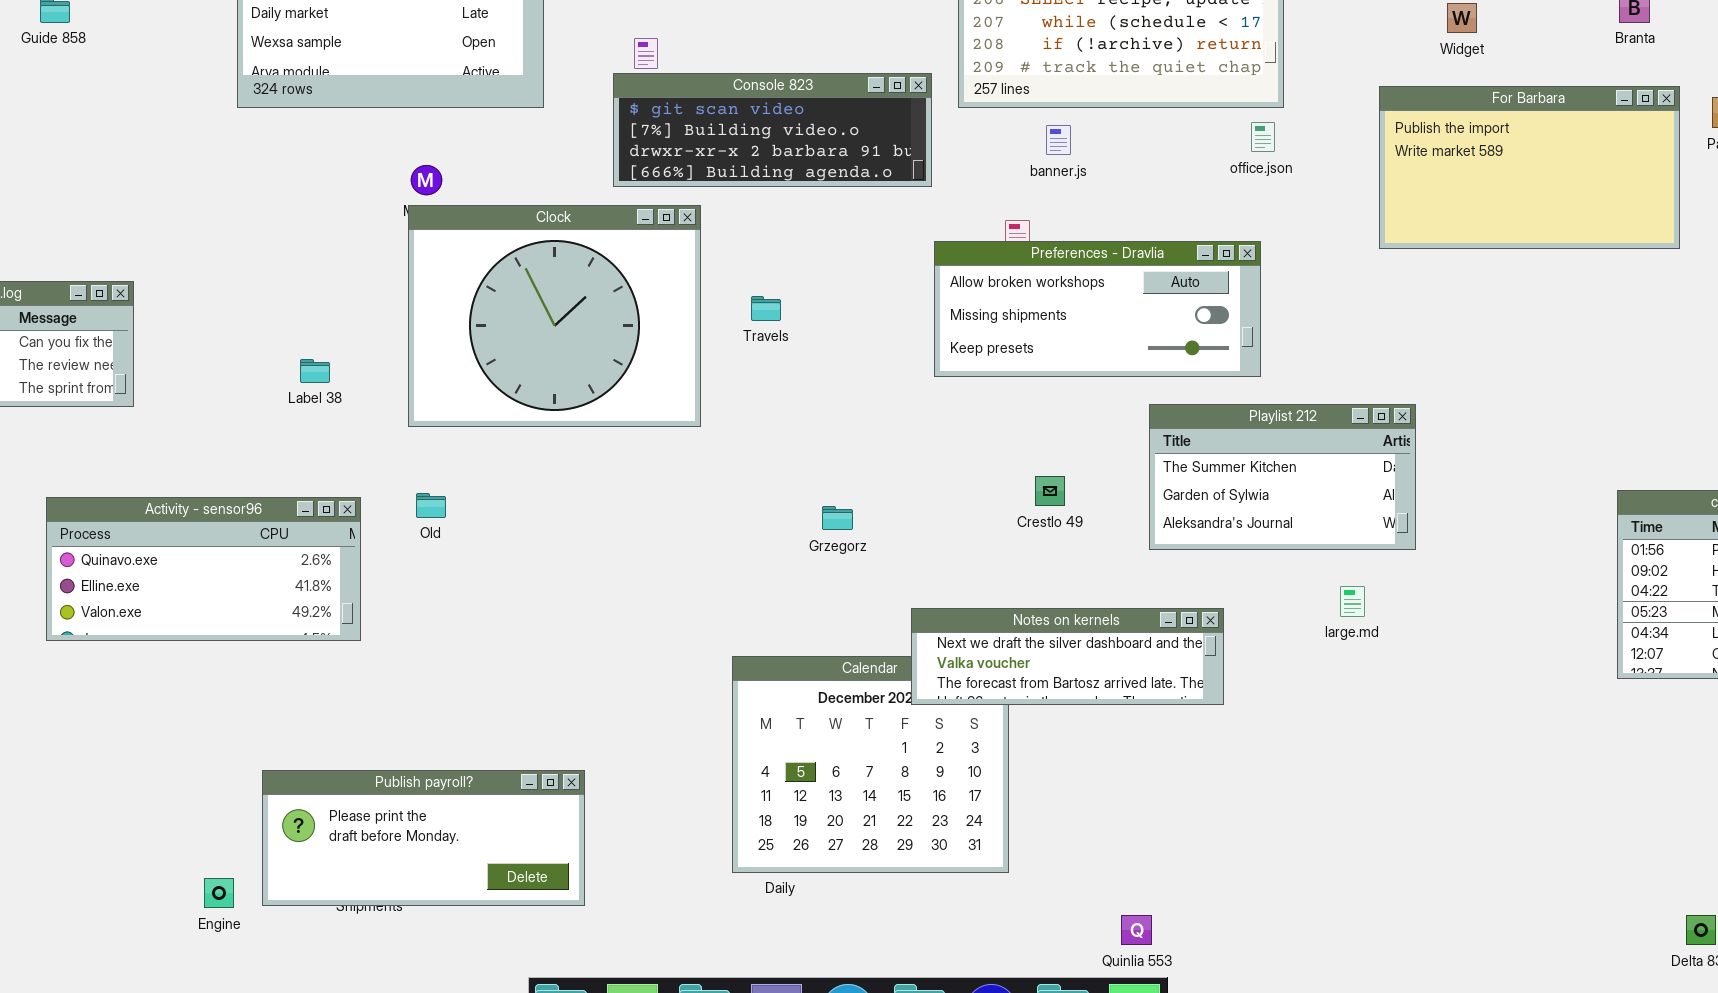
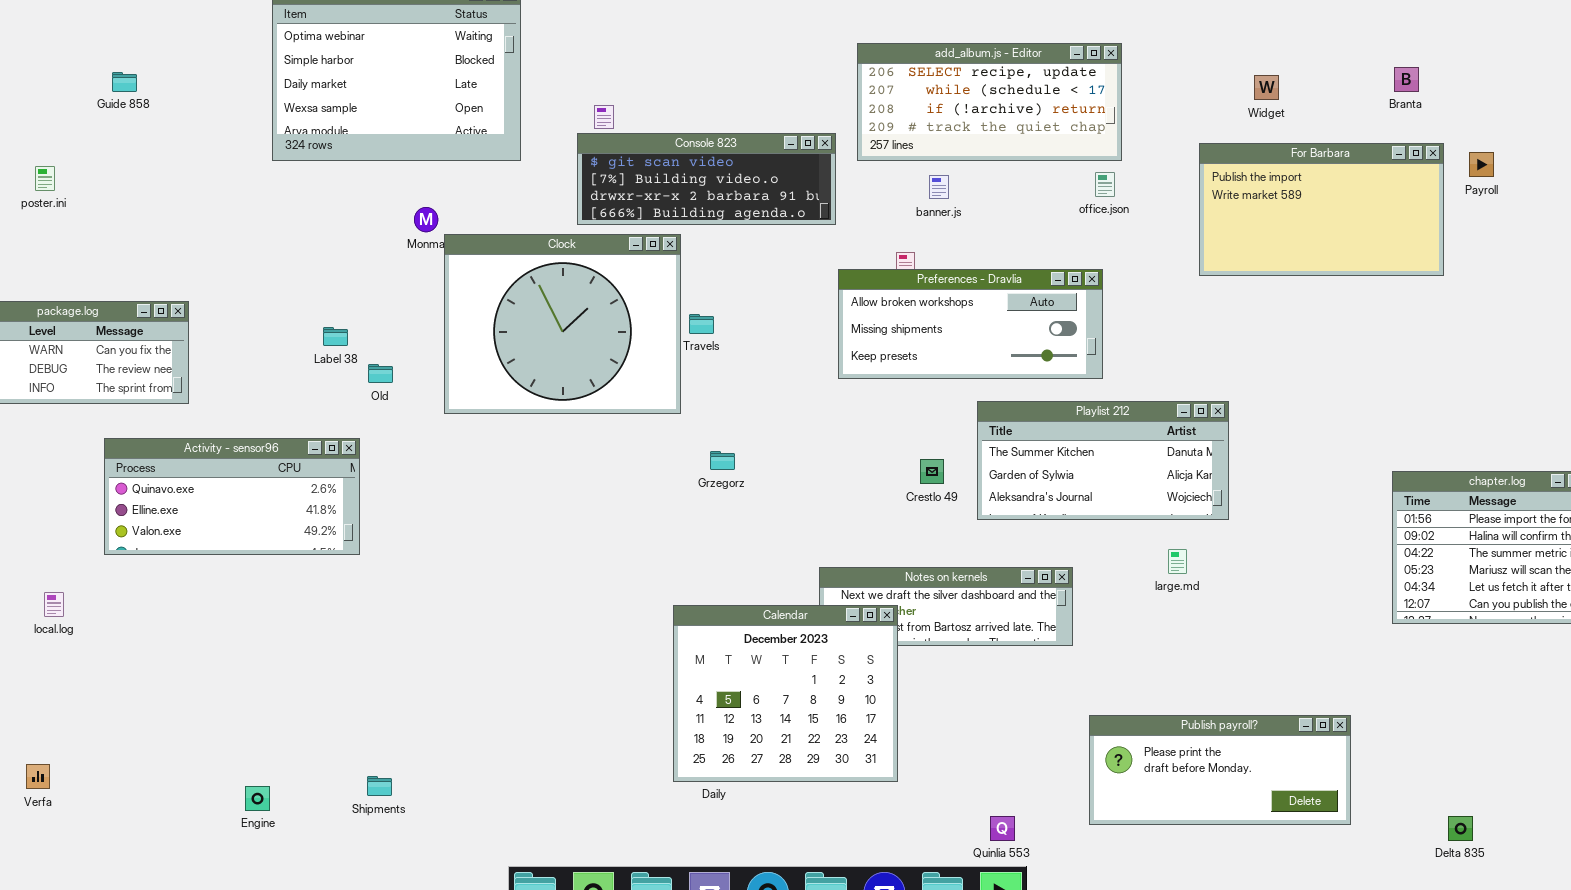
Clock: [408,205,701,427] -> [444,234,681,414], moved
Label 38: [300,359,330,383] -> [323,327,348,346], moved
Playlist 212: [1149,404,1416,550] -> [977,401,1229,520], resized
Old: [416,493,446,518] -> [368,364,393,383], moved
Activity - sensor96: [46,497,361,641] -> [104,438,360,555], moved
Grzegorz: [822,506,853,530] -> [710,451,735,470], moved
Calendar: [732,656,1009,873] -> [673,605,898,782], raised
Publish payroll?: [262,770,585,906] -> [1089,715,1351,825], moved

